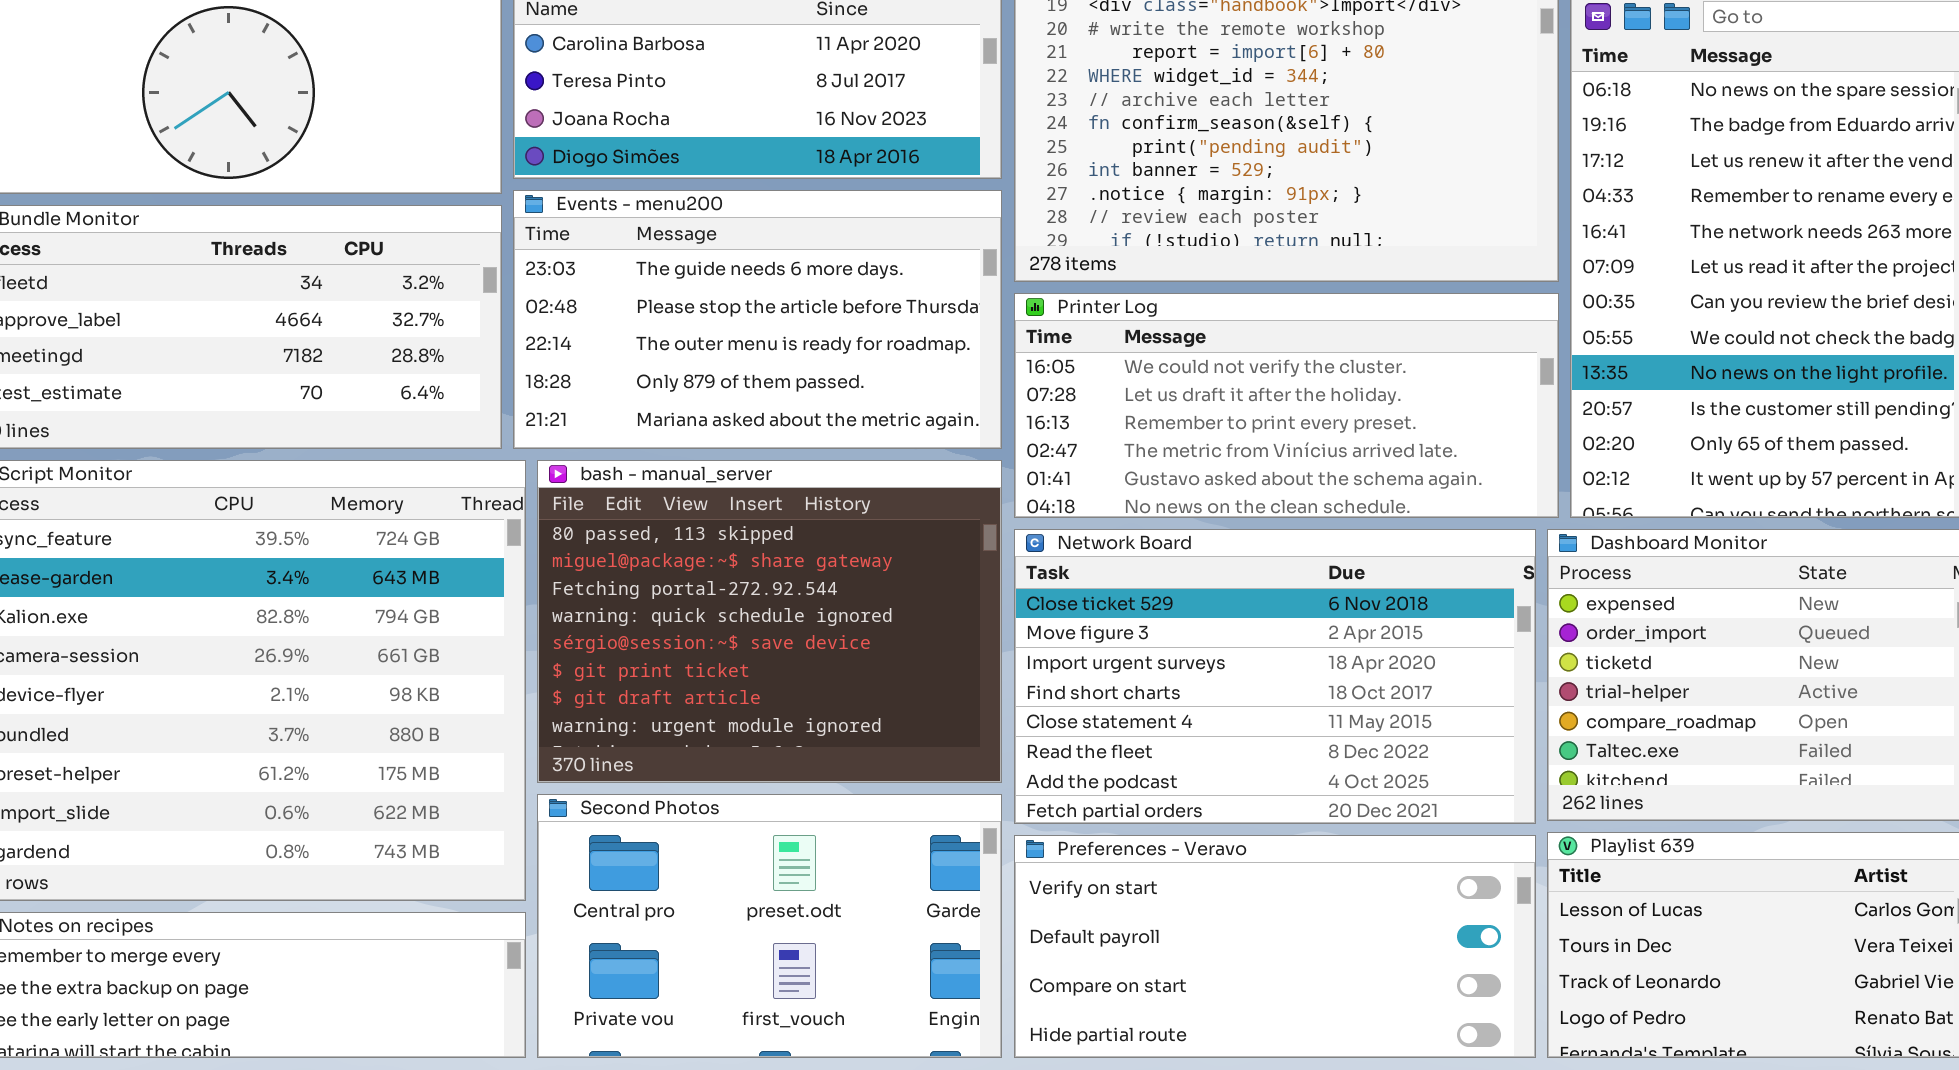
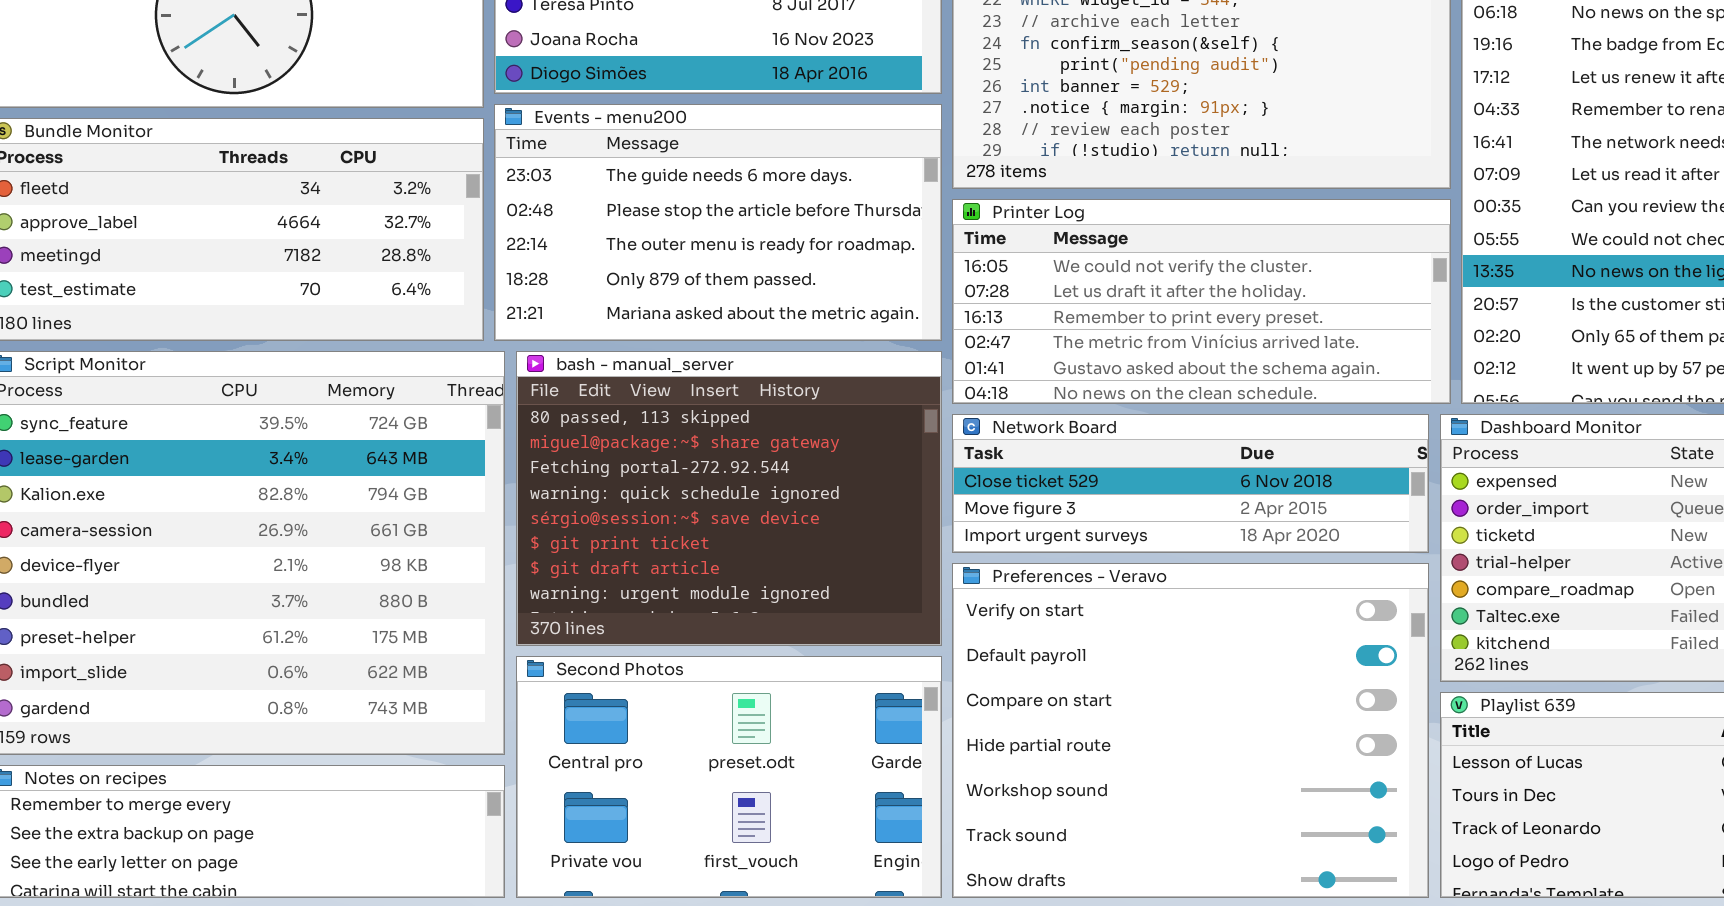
Network Board: [1014,529,1536,824] -> [952,414,1429,553], resized
Preferences - Veravo: [1014,835,1536,1058] -> [952,563,1429,898], resized

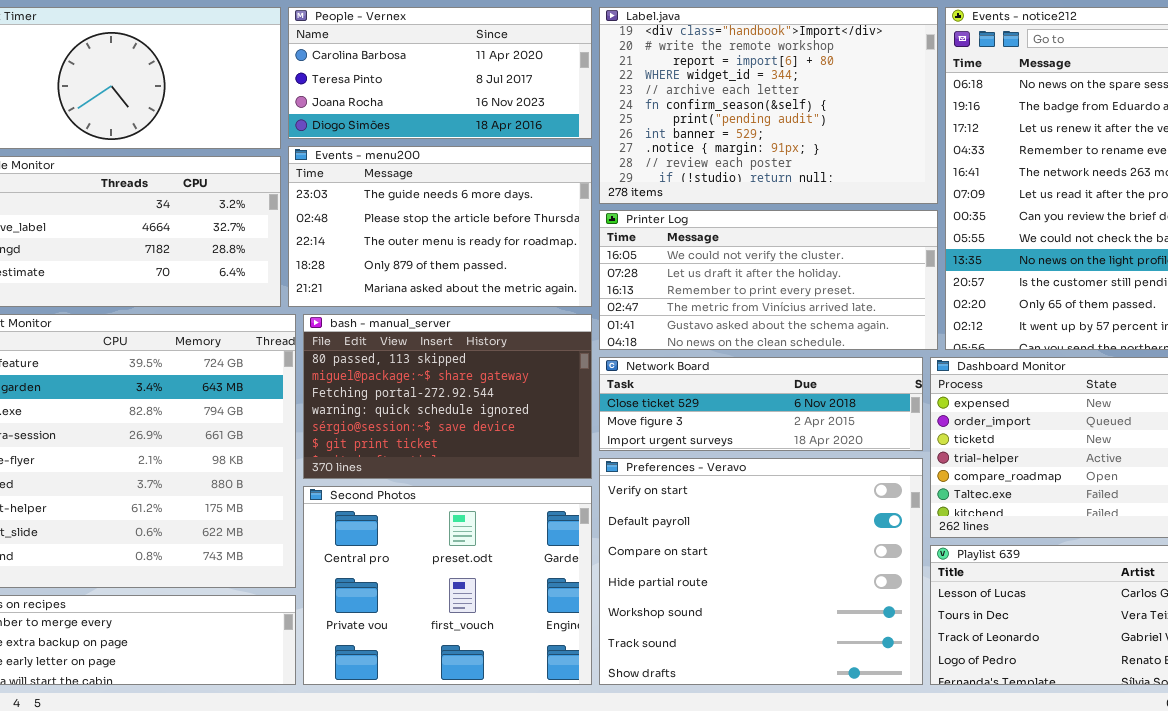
bash - manual_server: [516,351,942,646] -> [303,314,592,479], resized
Second Photos: [516,656,942,898] -> [303,486,592,685], resized

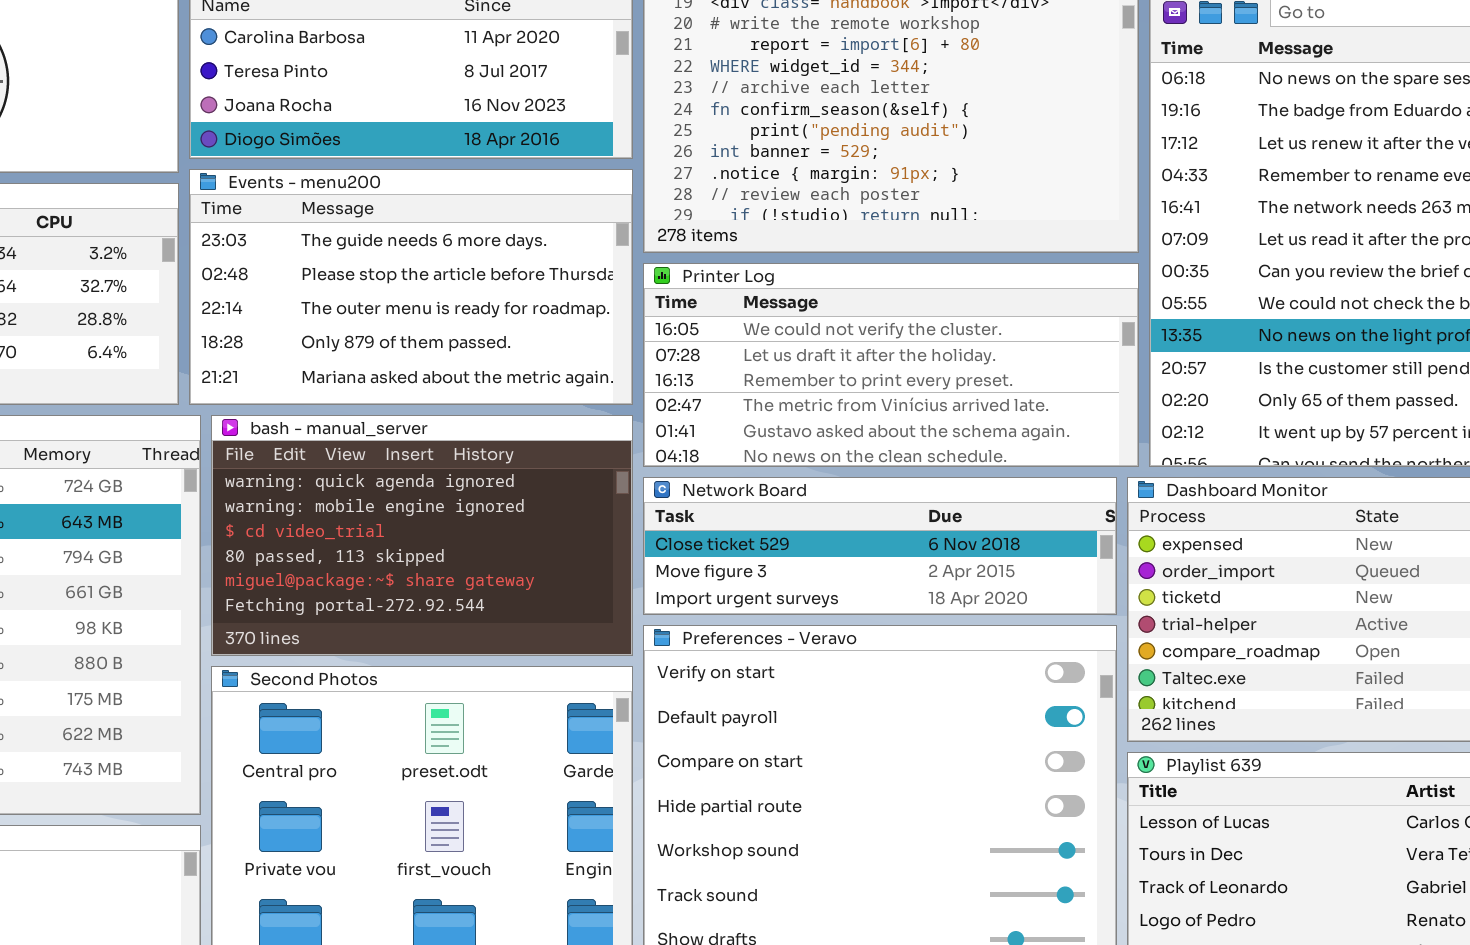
bash - manual_server: [303,314,592,479] -> [211,415,633,656], scrolled up 3 rows

